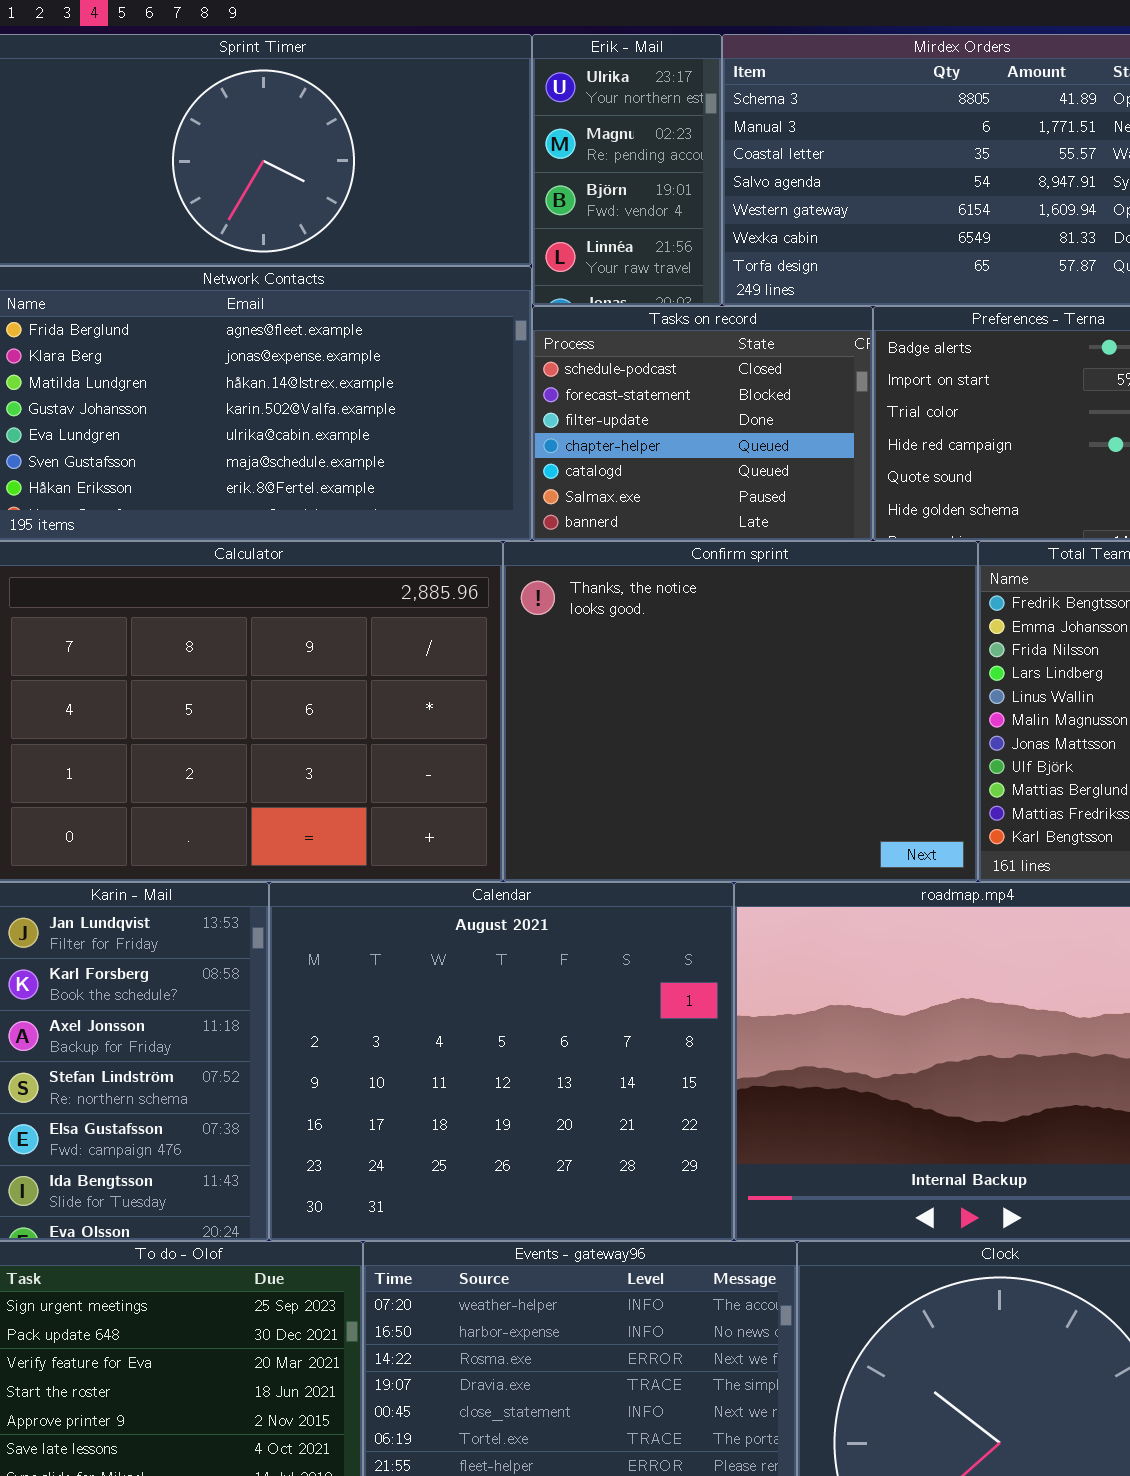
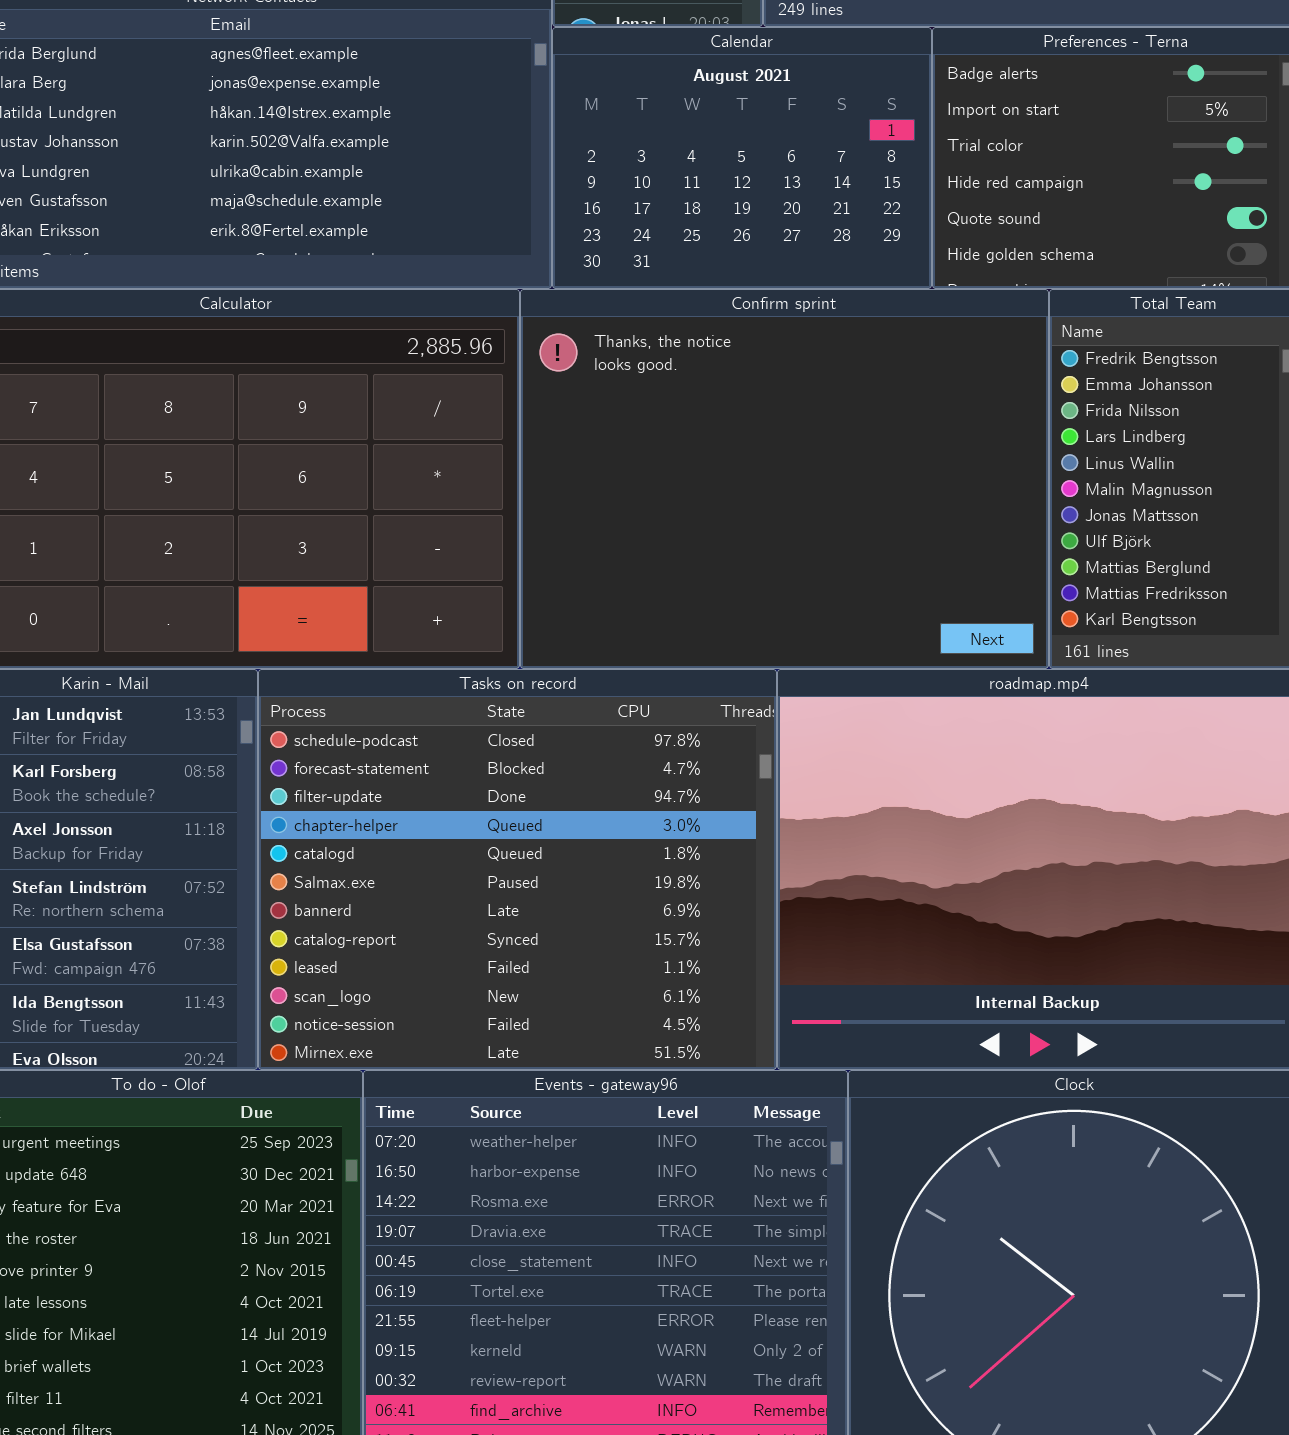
Tasks on record: [532,306,873,541] -> [258,669,777,1070], moved, resized
Calendar: [269,882,734,1241] -> [552,27,932,289], moved, resized

